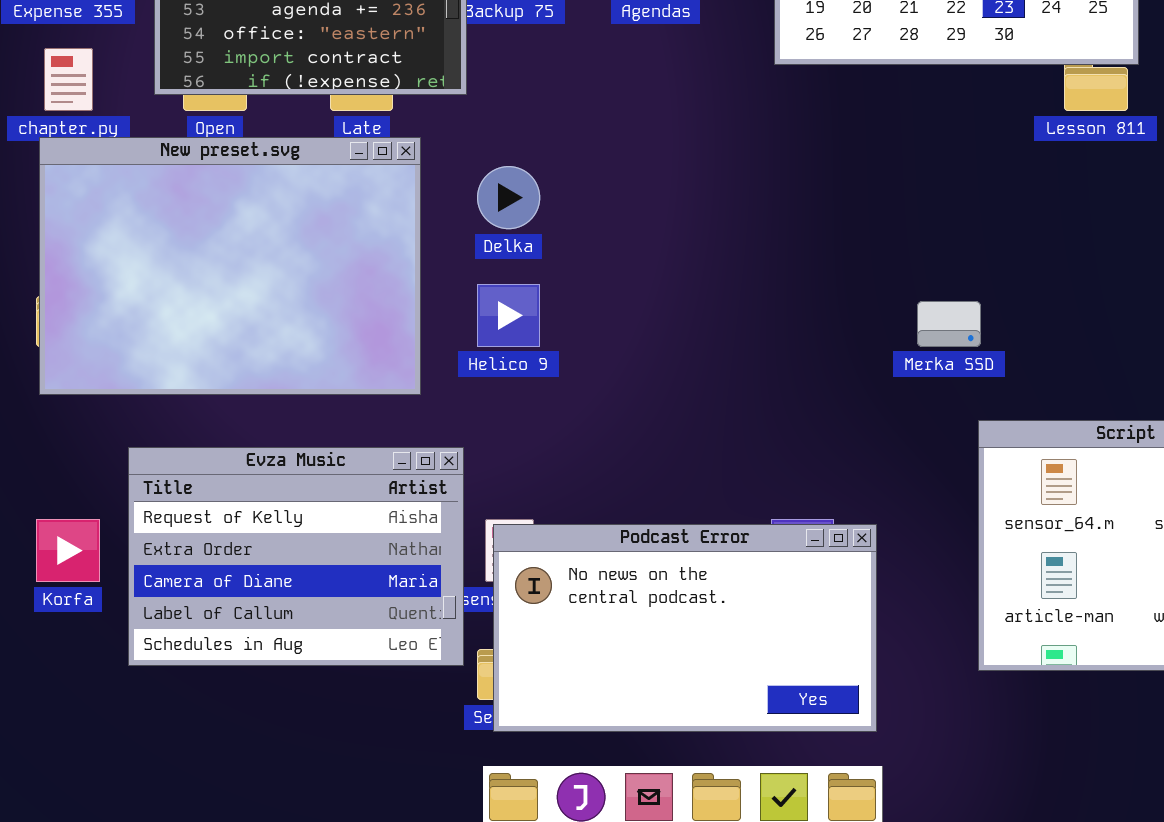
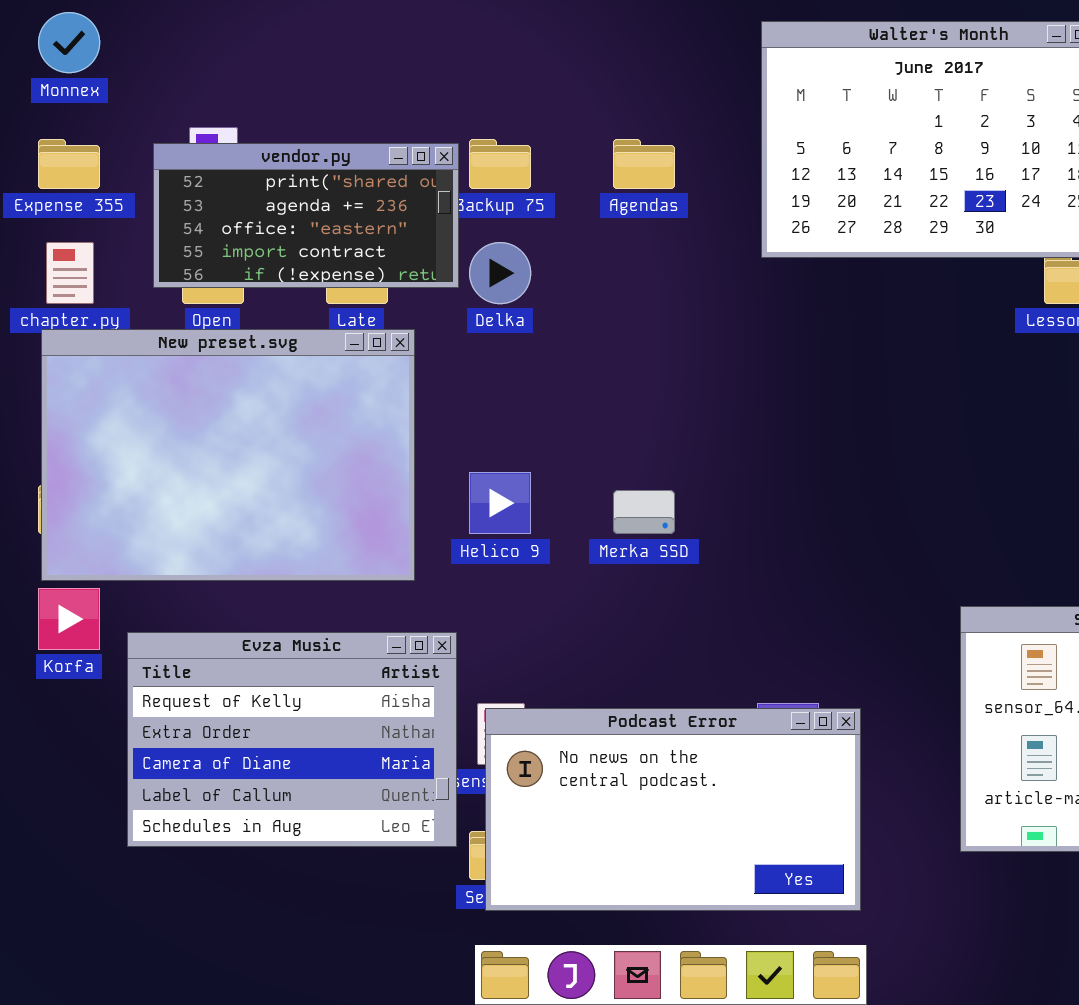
Delka: [477,166,540,229] -> [469,242,531,304], moved
Merka SSD: [917,301,981,347] -> [613,490,675,534], moved
Korfa: [36,519,100,582] -> [38,588,100,650], moved

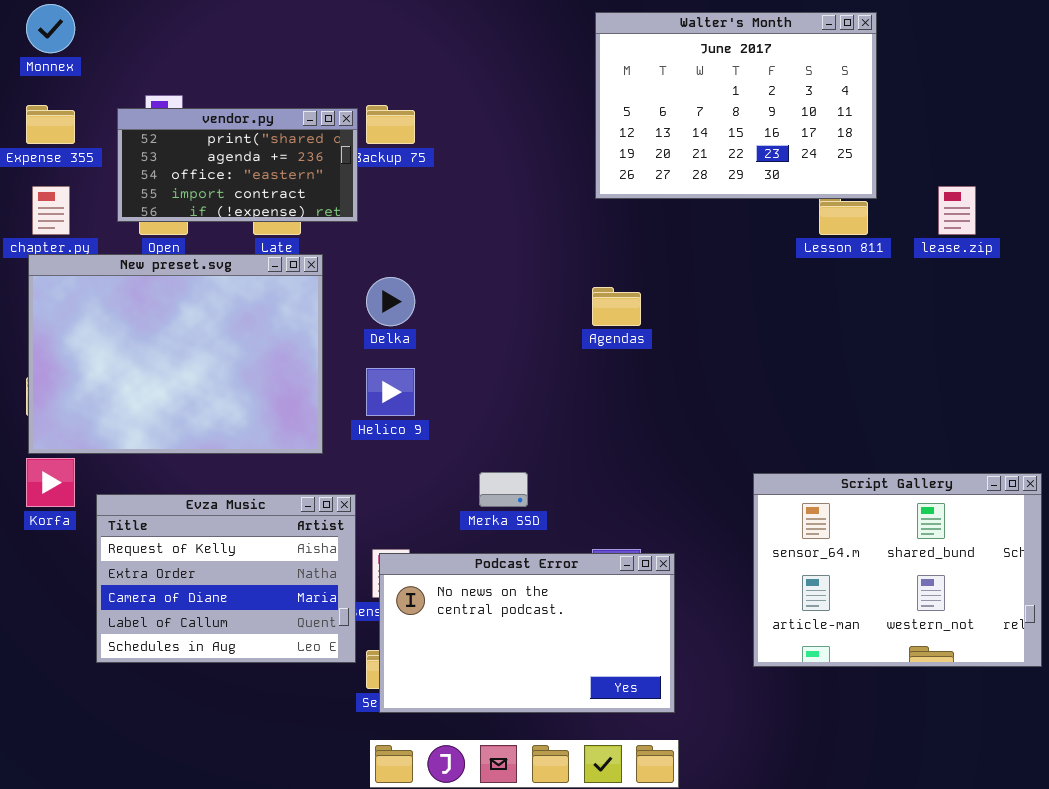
Agendas: [613,139,675,189] -> [592,287,641,326], moved
Delka: [469,242,531,304] -> [366,277,415,326], moved
Merka SSD: [613,490,675,534] -> [479,472,528,507], moved

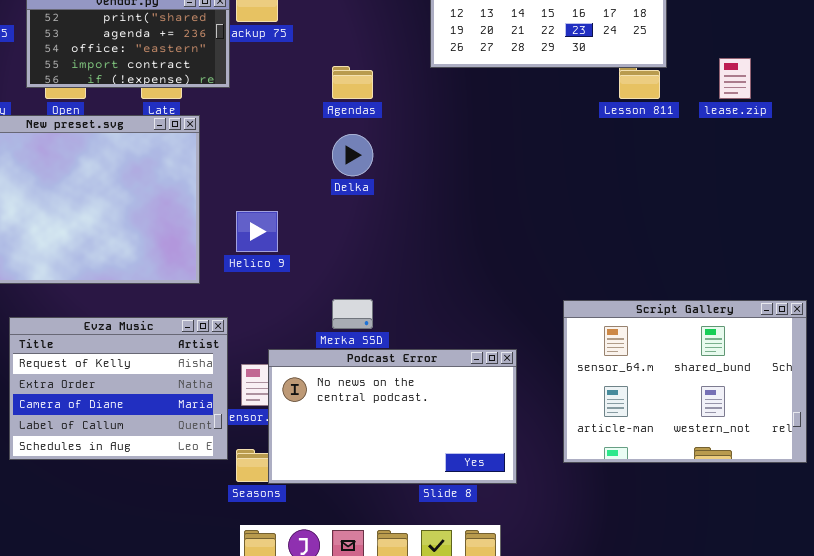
Delka: [366,277,415,326] -> [332,134,373,176], moved
Agendas: [592,287,641,326] -> [332,66,373,99], moved
Podcast Error: [379,553,675,713] -> [268,349,517,484], moved

